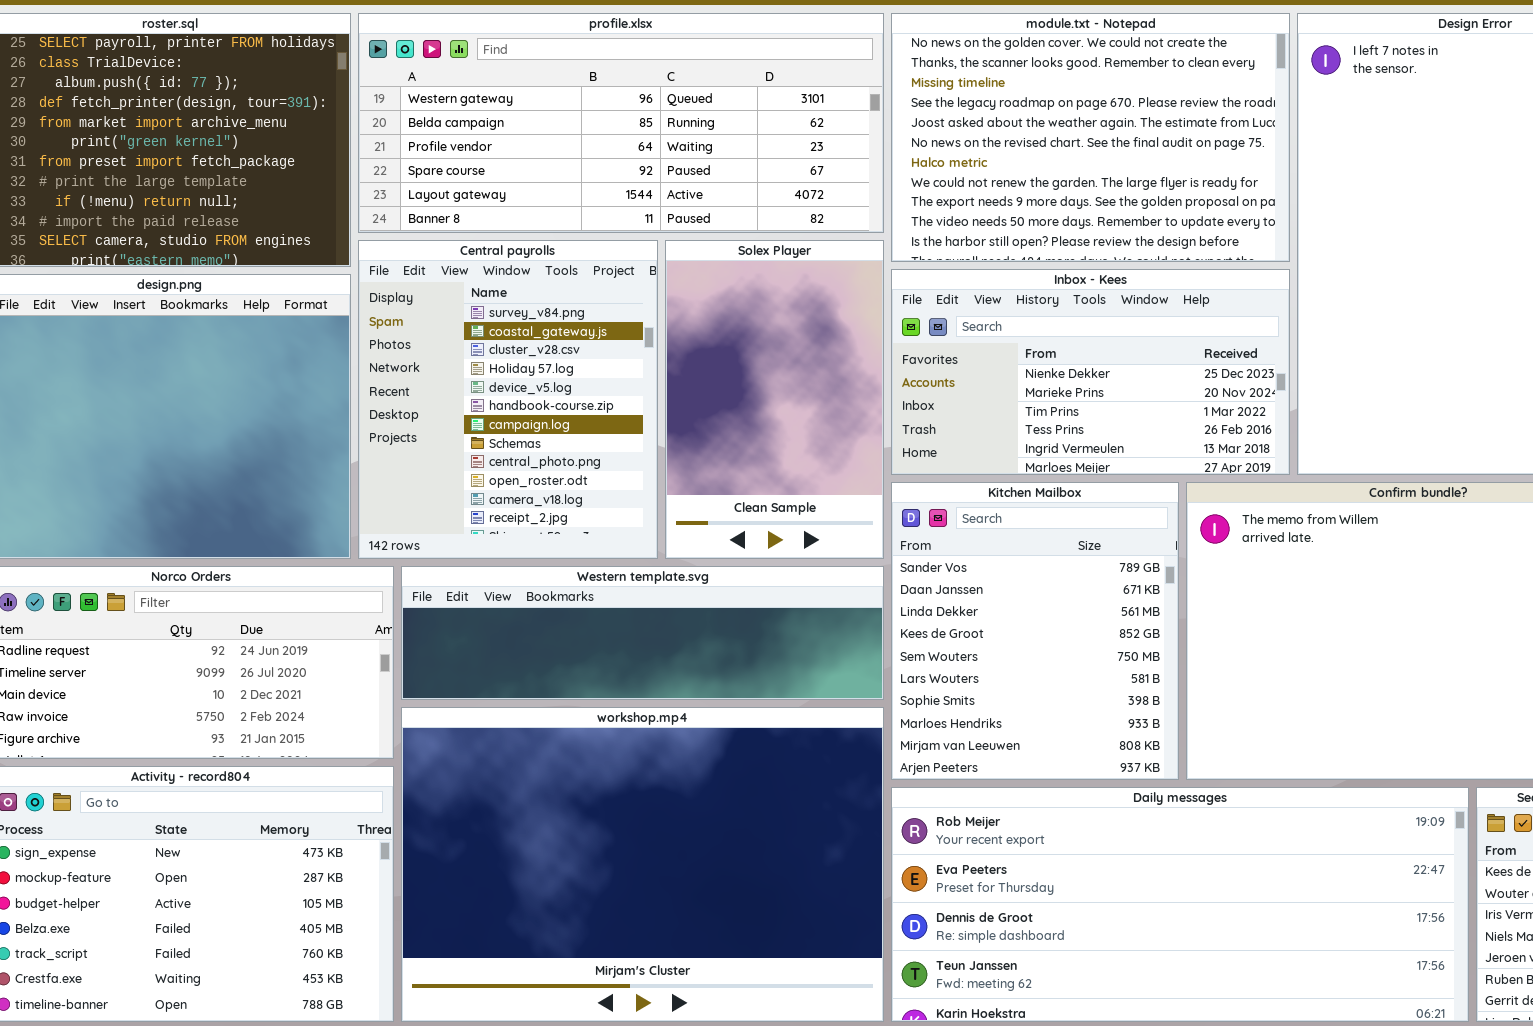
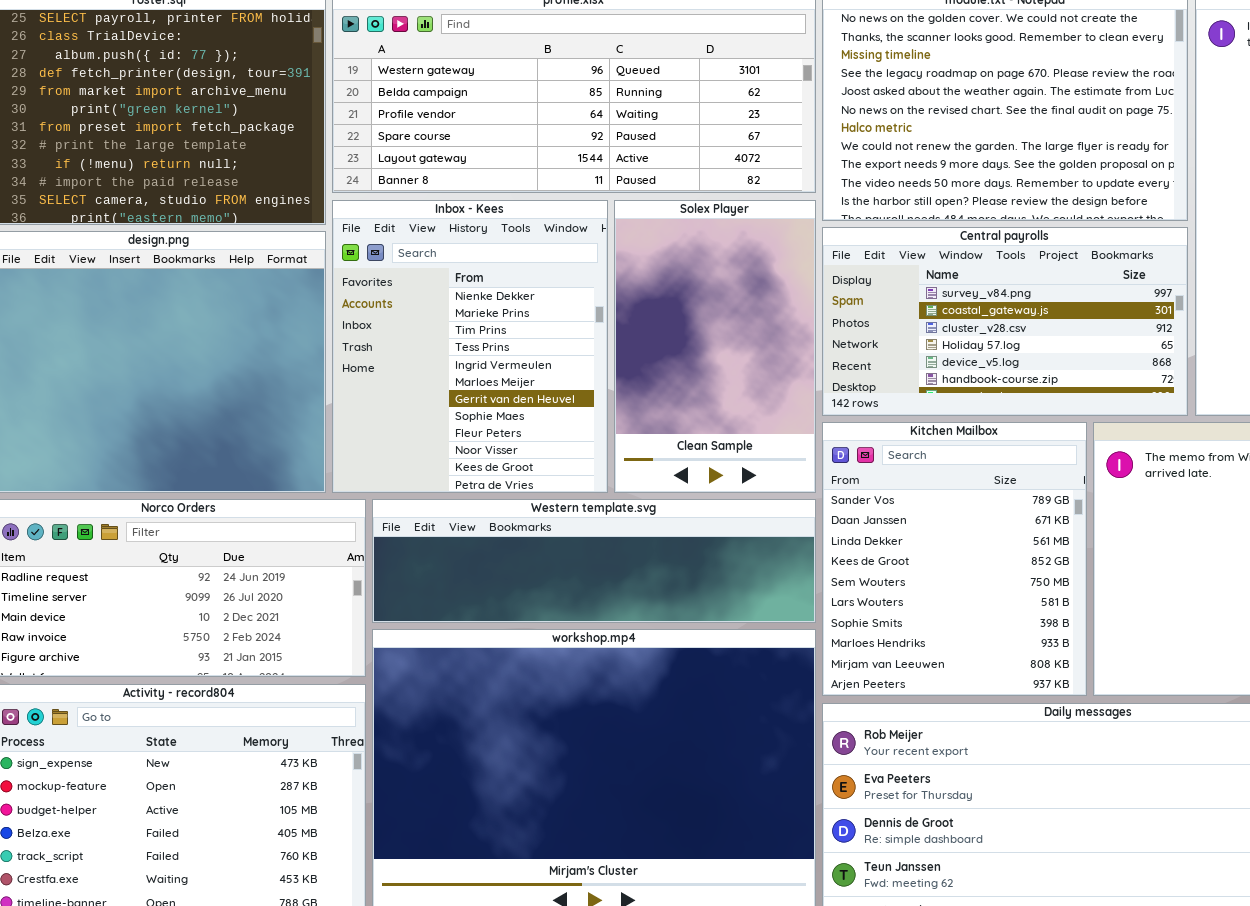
Central payrolls: [358,240,658,559] -> [822,227,1188,416], moved, resized
Inbox - Kees: [891,269,1290,475] -> [332,200,608,493], moved, resized

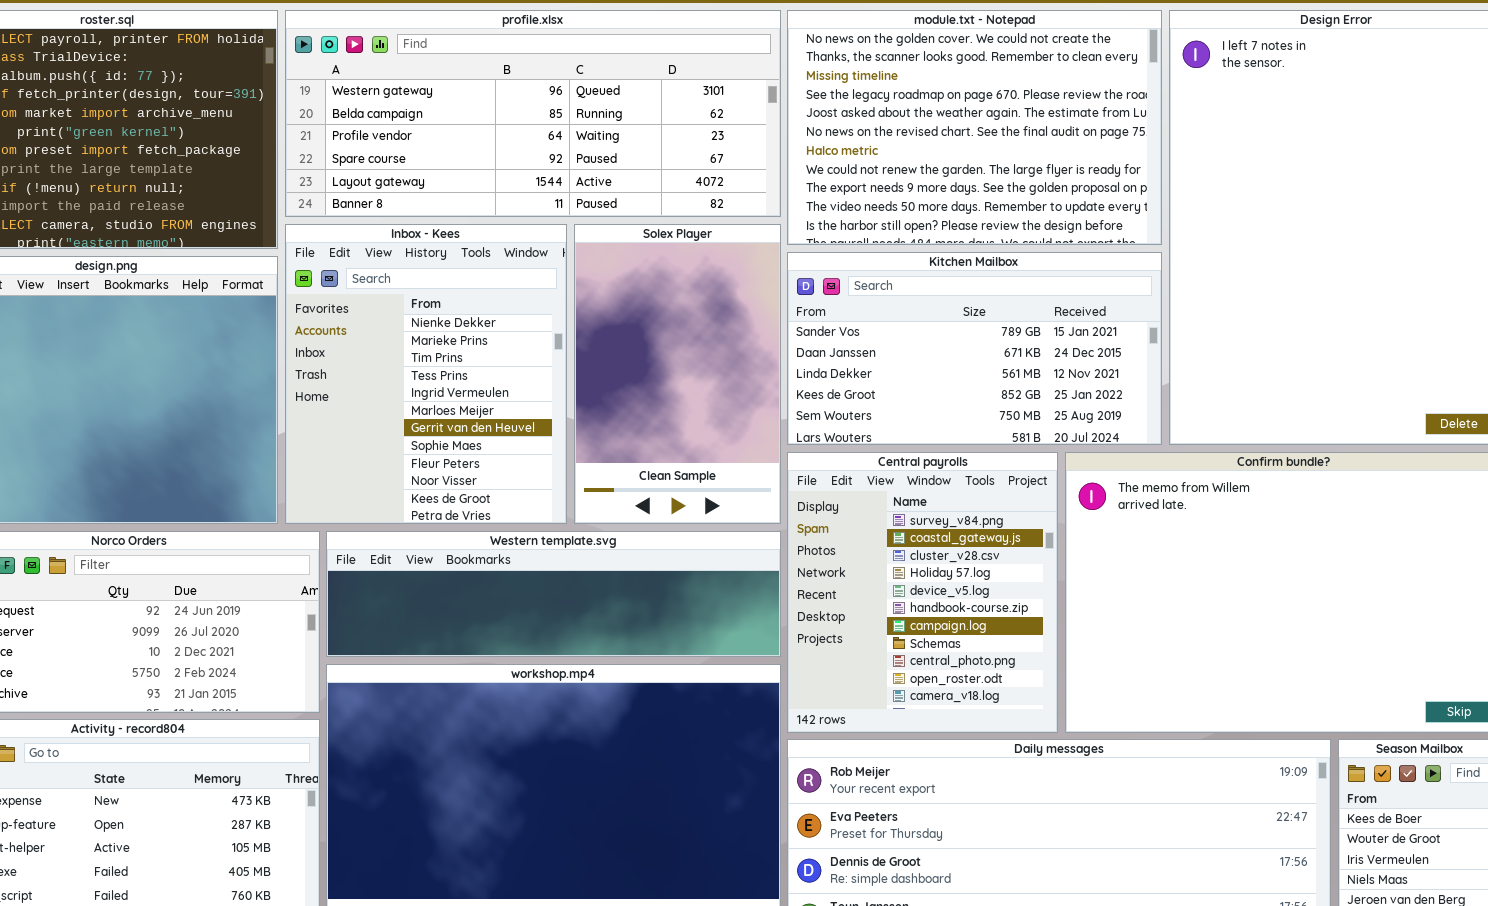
Central payrolls: [822,227,1188,416] -> [787,452,1058,733], moved, resized
Kitchen Mailbox: [822,422,1087,696] -> [787,252,1162,445], moved, resized

